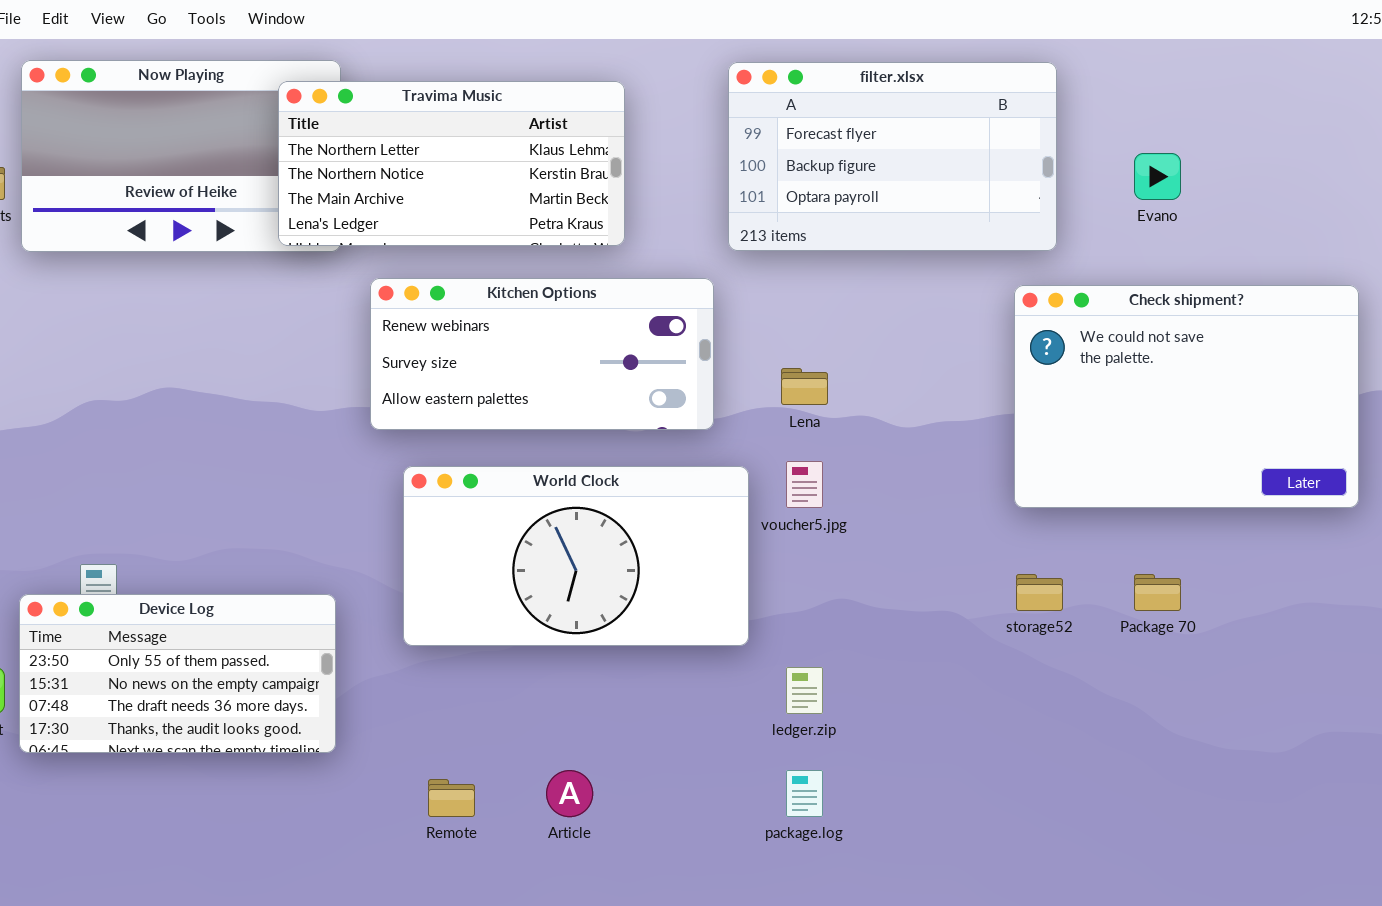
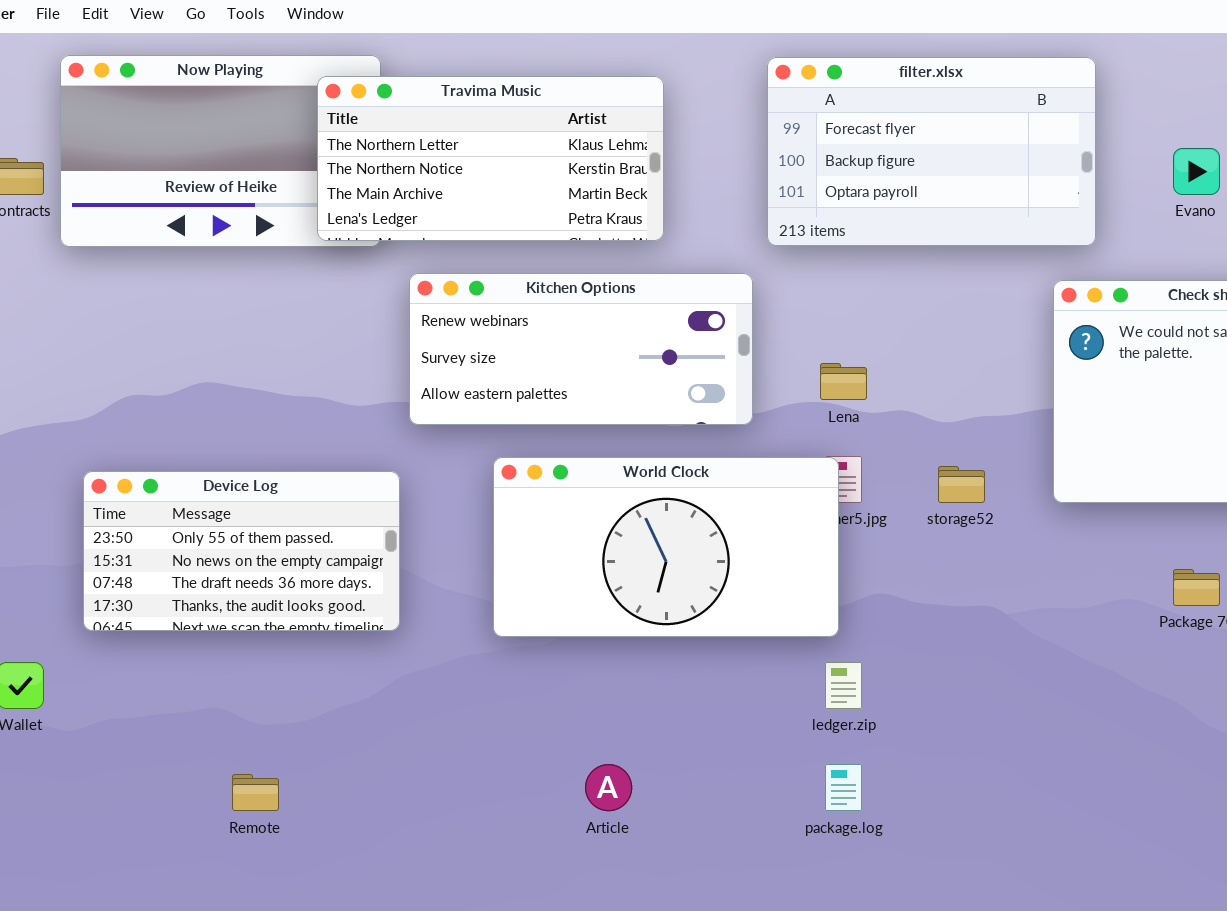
World Clock: [403,466,749,646] -> [493,457,839,637], moved
storage52: [1016,574,1063,611] -> [938,466,985,503], moved
Device Log: [19,594,336,753] -> [83,471,400,631], moved
Remote: [428,779,475,817] -> [232,774,279,811], moved

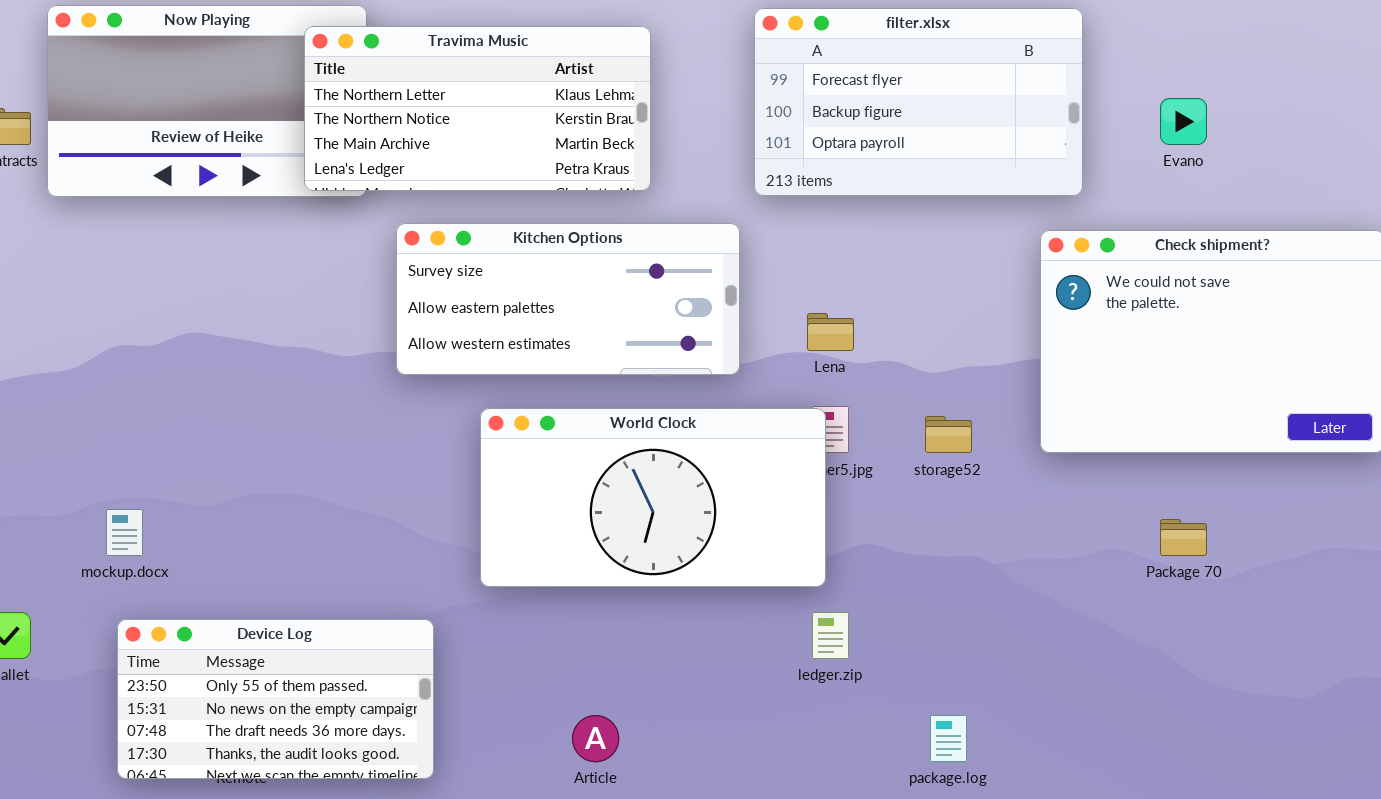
Kitchen Options: [409,273,753,425] -> [396,223,740,375], scrolled down 1 row
Device Log: [83,471,400,631] -> [117,619,434,779], moved
package.log: [825,764,862,811] -> [930,715,967,762], moved

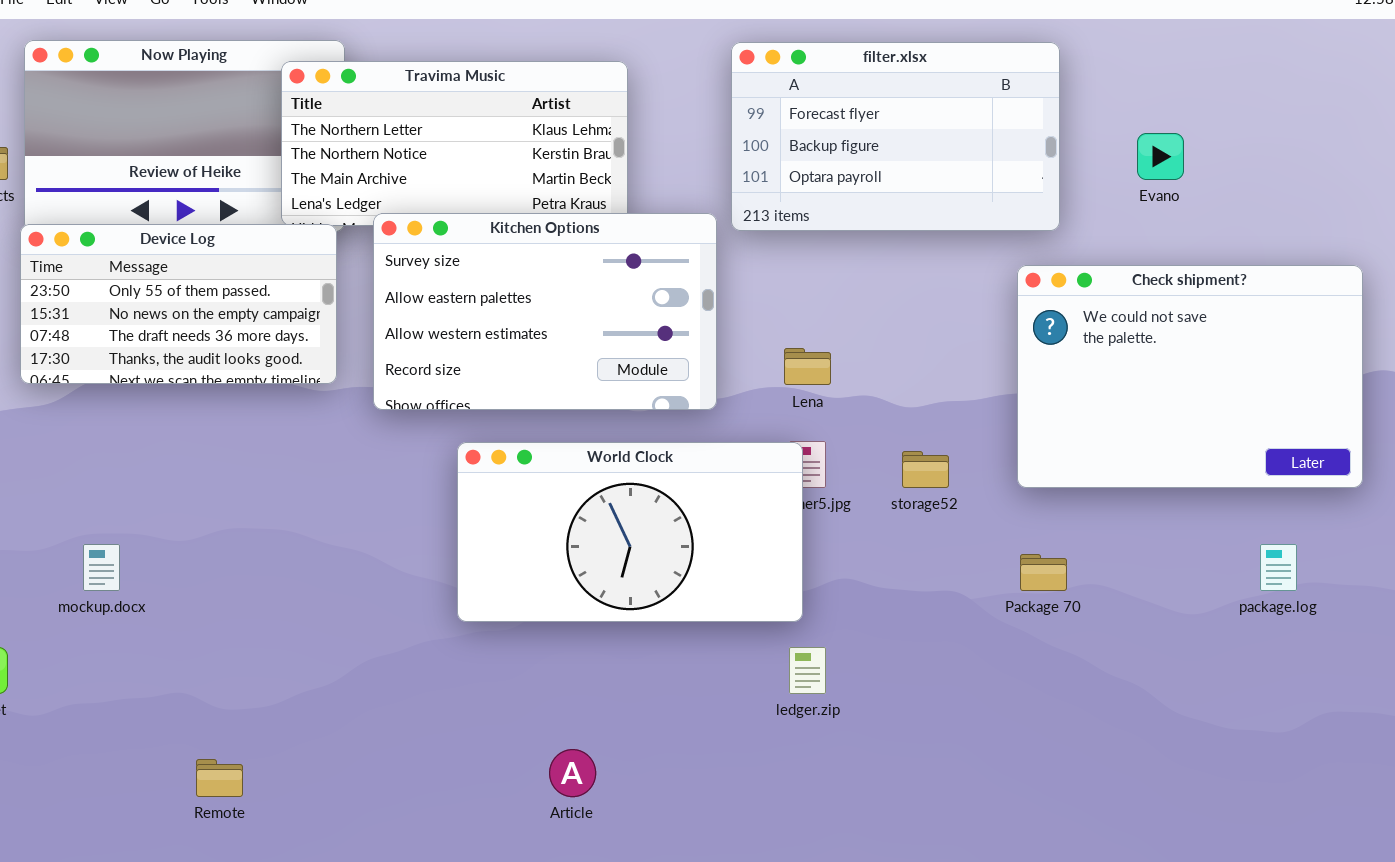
Kitchen Options: [396,223,740,375] -> [373,213,717,410], resized
Package 70: [1160,519,1207,556] -> [1020,554,1067,591], moved
Device Log: [117,619,434,779] -> [20,224,337,384], moved
package.log: [930,715,967,762] -> [1260,544,1297,591], moved

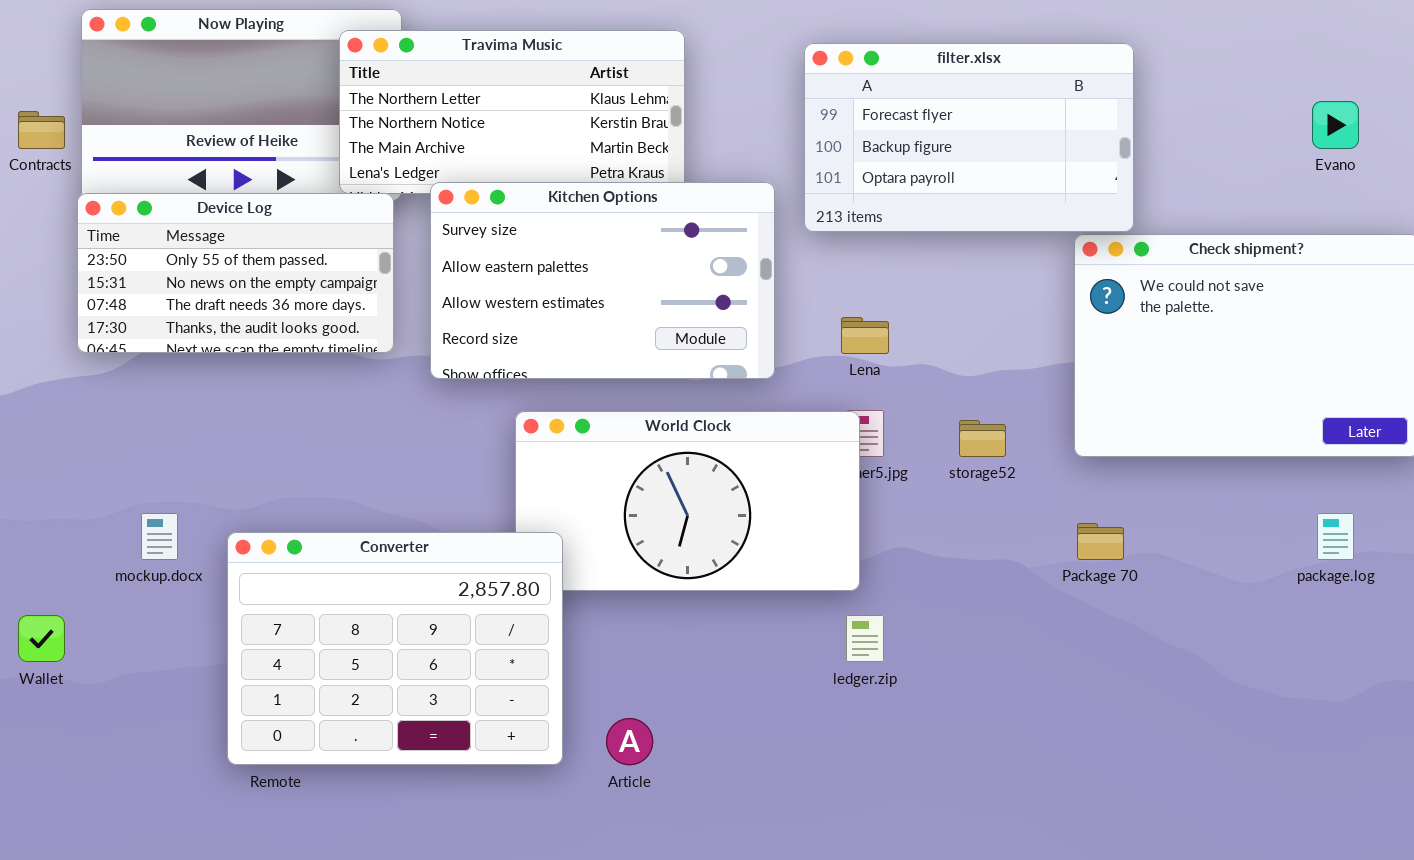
filter.xlsx: [731,42,1060,231] -> [804,43,1134,232], moved
Evano: [1137,133,1184,180] -> [1312,101,1359,149], moved
Converter: none -> [227,532,563,765], opened

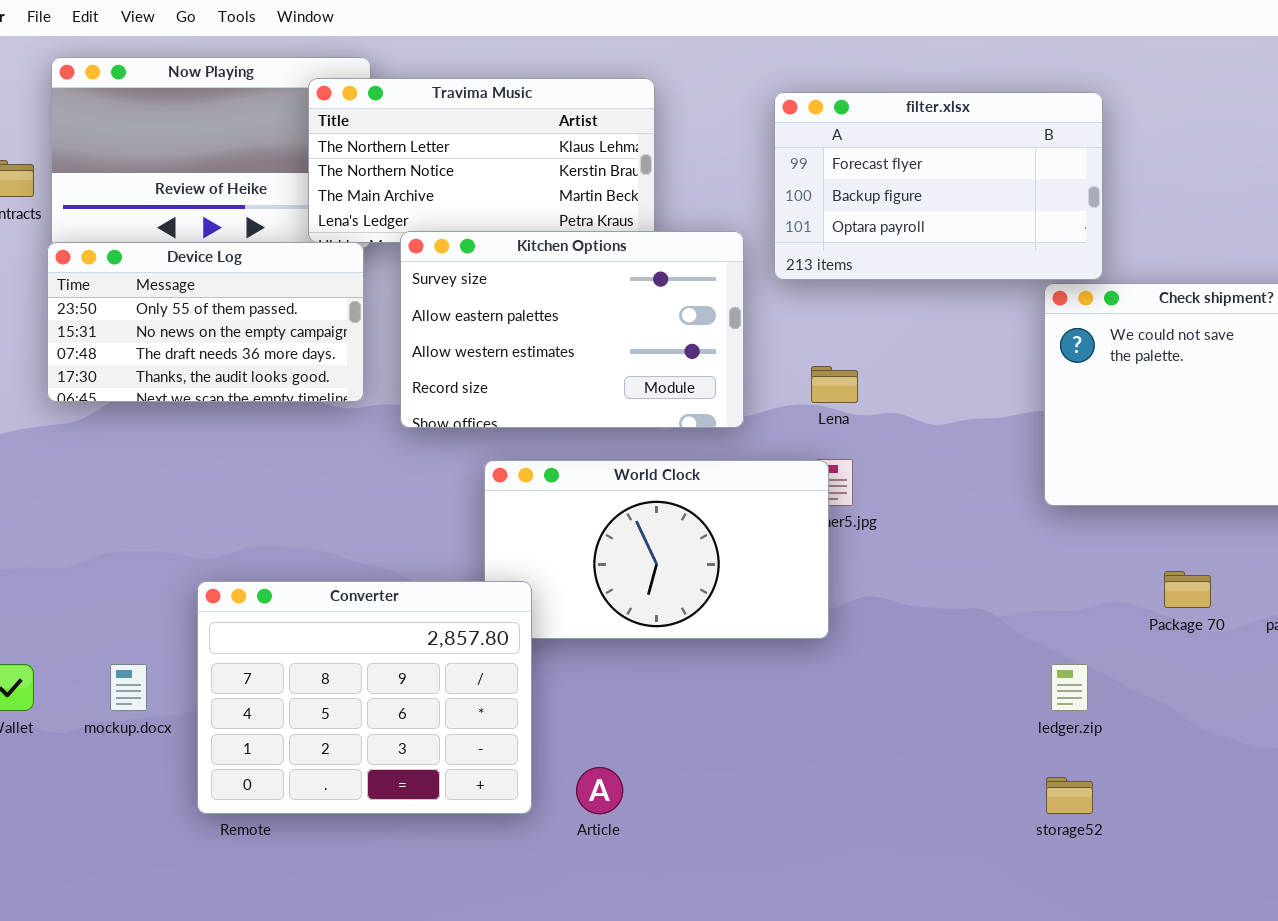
storage52: [959,420,1006,457] -> [1046,777,1093,814], moved
mockup.docx: [141,513,178,560] -> [110,664,147,711], moved
Package 70: [1077,523,1124,560] -> [1164,571,1211,608], moved
ledger.zip: [846,615,884,662] -> [1051,664,1088,711], moved

